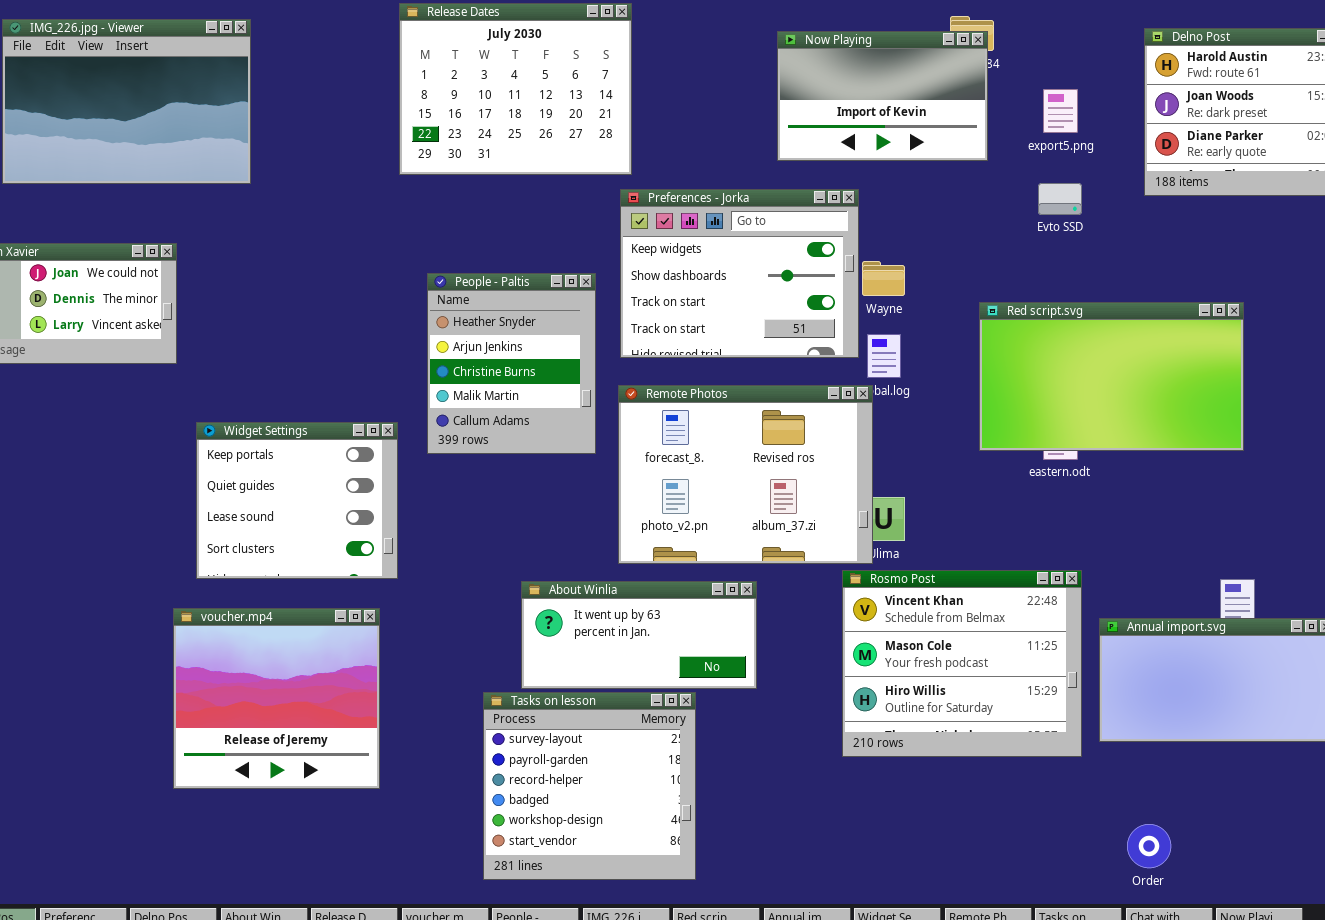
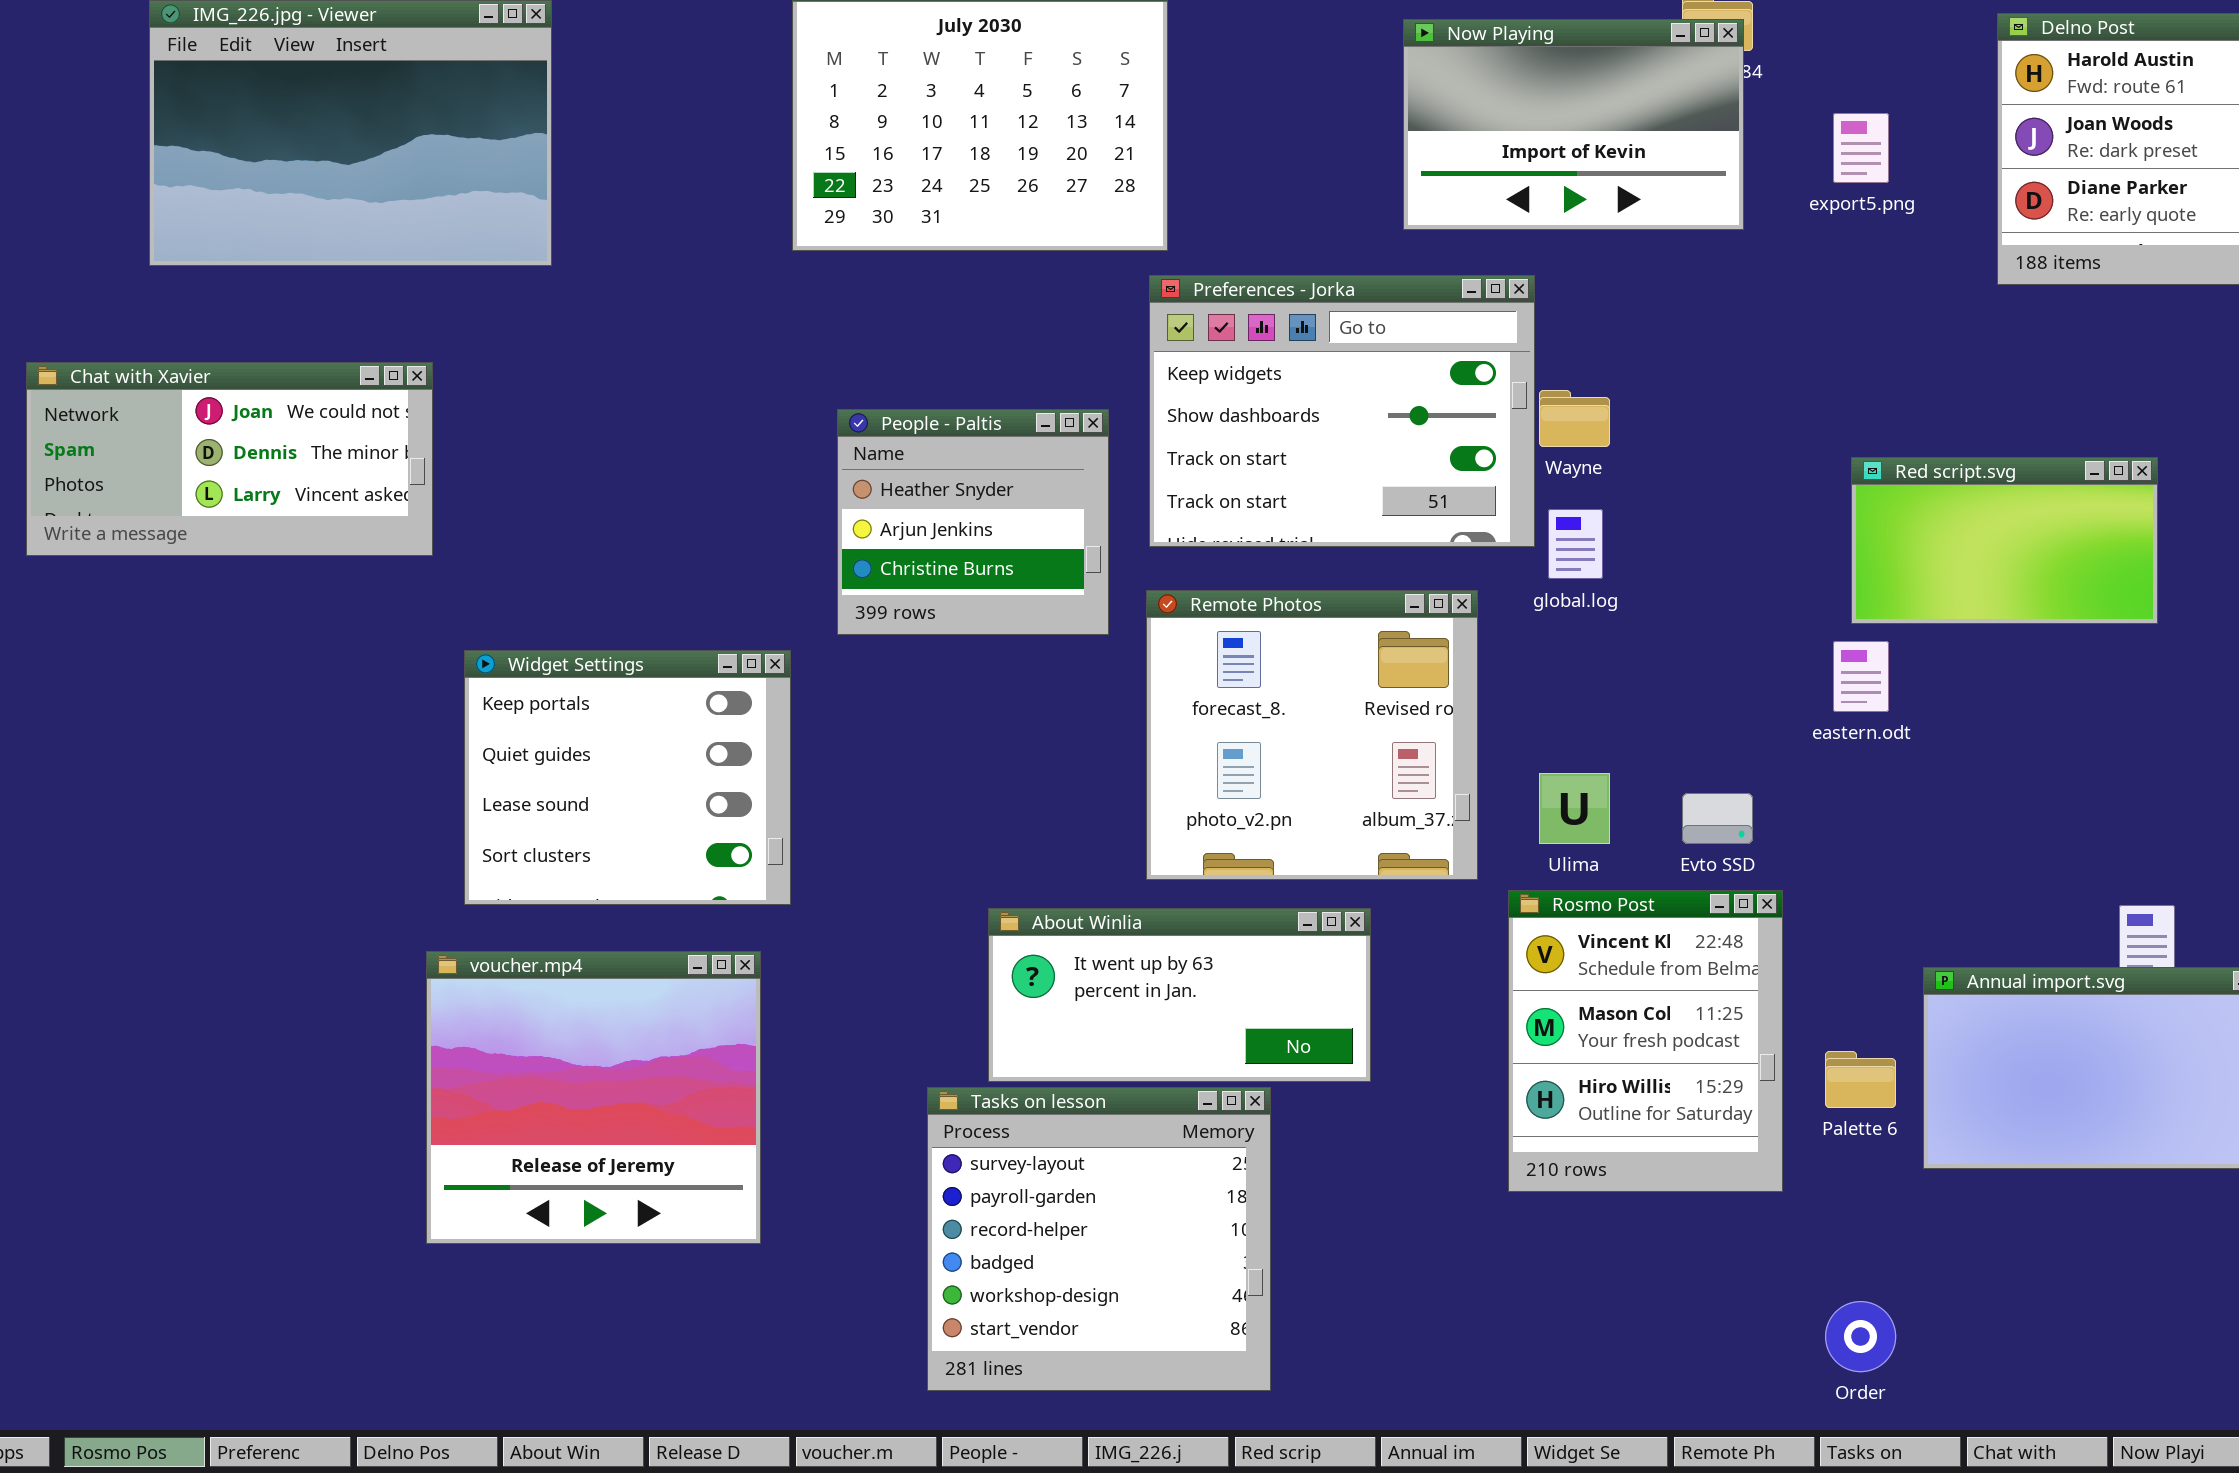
Evto SSD: [1038,183,1082,215] -> [1682,793,1753,844], moved
People - Paltis: [427,273,596,454] -> [837,409,1109,635], resized
Red script.svg: [979,302,1244,451] -> [1851,457,2158,624], resized
Remote Photos: [618,385,873,564] -> [1146,590,1478,880], resized
Rosmo Post: [842,570,1082,757] -> [1508,890,1783,1192], resized
Order: [1127,824,1171,868] -> [1825,1301,1896,1372], moved

